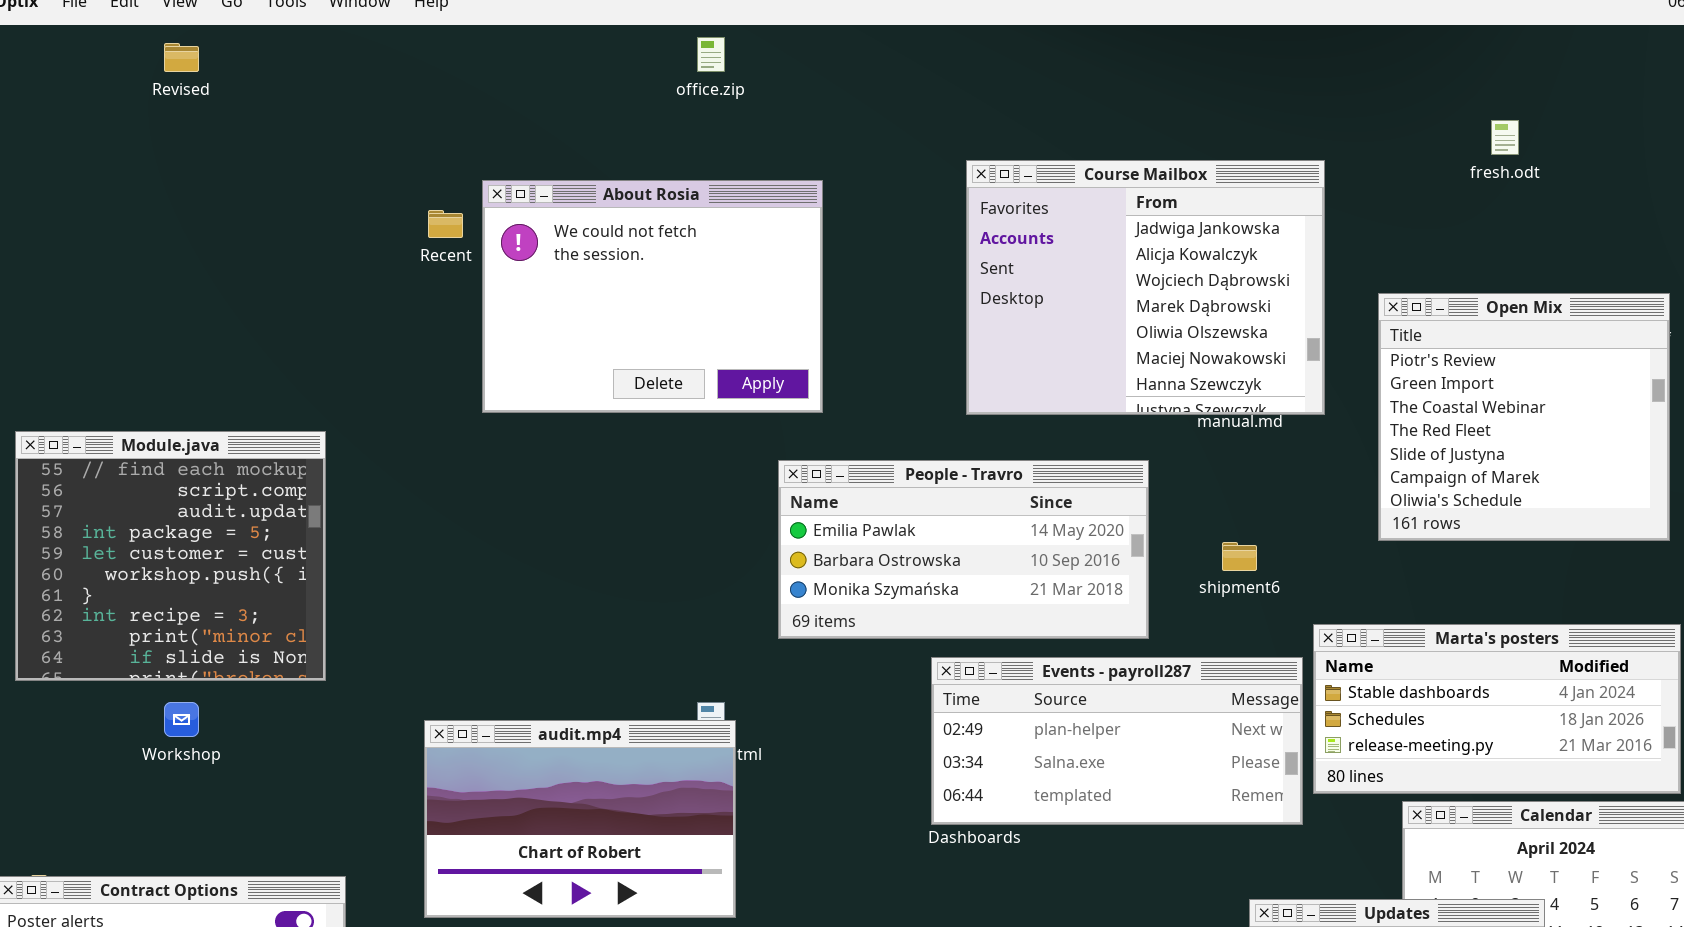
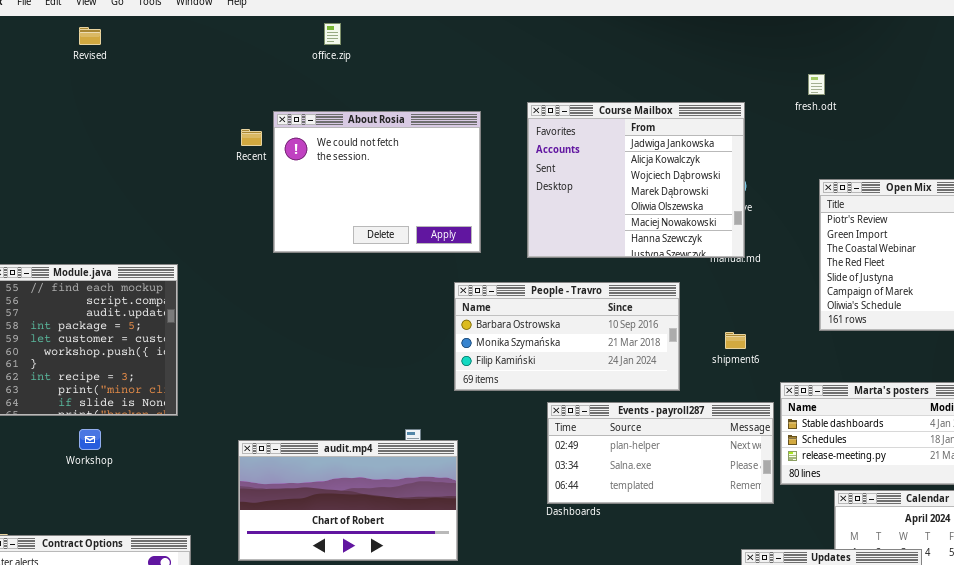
office.zip: [697,37,725,72] -> [324,23,341,45], moved
fresh.odt: [1491,120,1519,155] -> [808,74,825,95], moved
Course Mailbox: [966,160,1325,415] -> [527,102,745,258], moved
People - Travro: [778,460,1149,639] -> [454,282,680,391], scrolled down 1 row
audit.mp4: [424,720,736,918] -> [238,440,458,561], resized

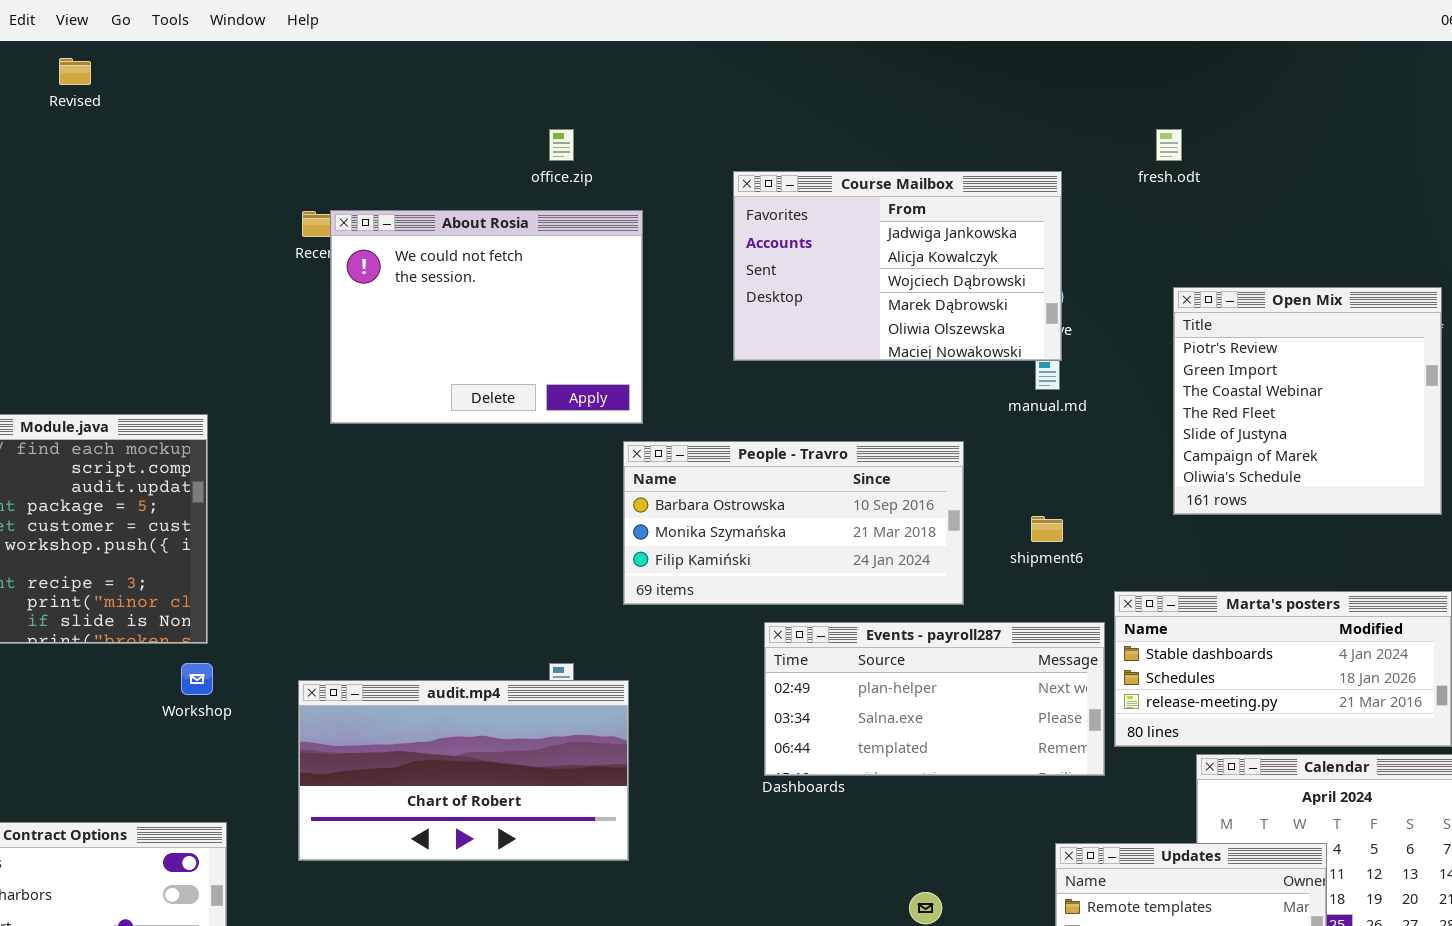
office.zip: [324,23,341,45] -> [549,129,574,161], moved
Course Mailbox: [527,102,745,258] -> [733,171,1062,361], resized
About Rosia: [273,111,481,253] -> [330,210,643,424], moved
Workshop: [79,429,101,450] -> [181,663,213,695], moved

